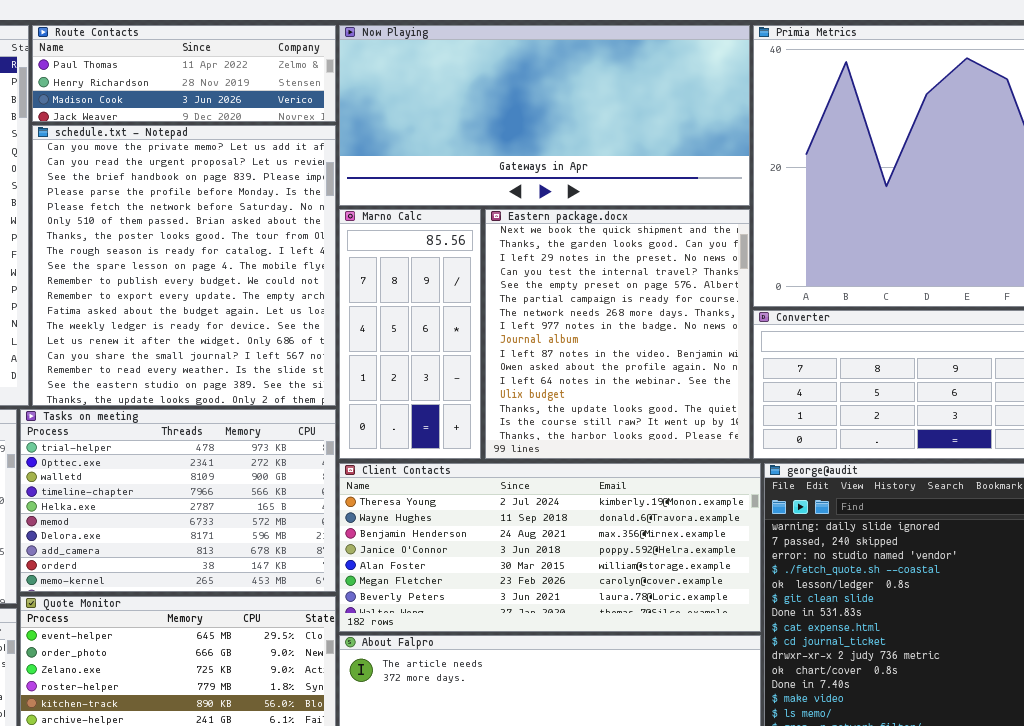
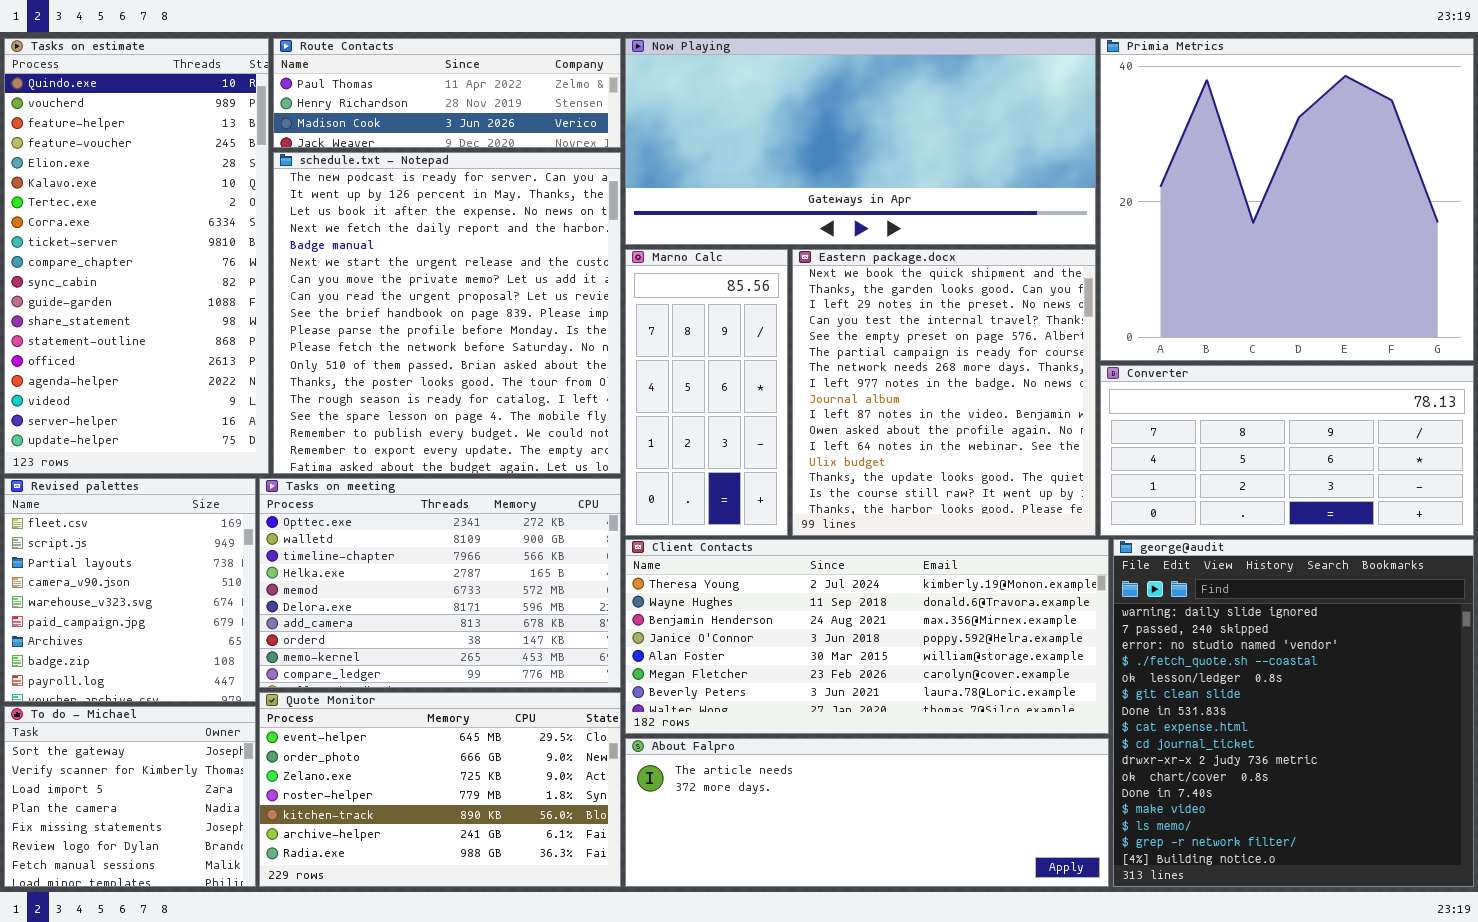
schedule.txt - Notepad: [32,125,336,406] -> [273,152,621,474], scrolled up 6 rows
Tasks on meeting: [20,409,336,592] -> [259,478,621,688], scrolled down 1 row

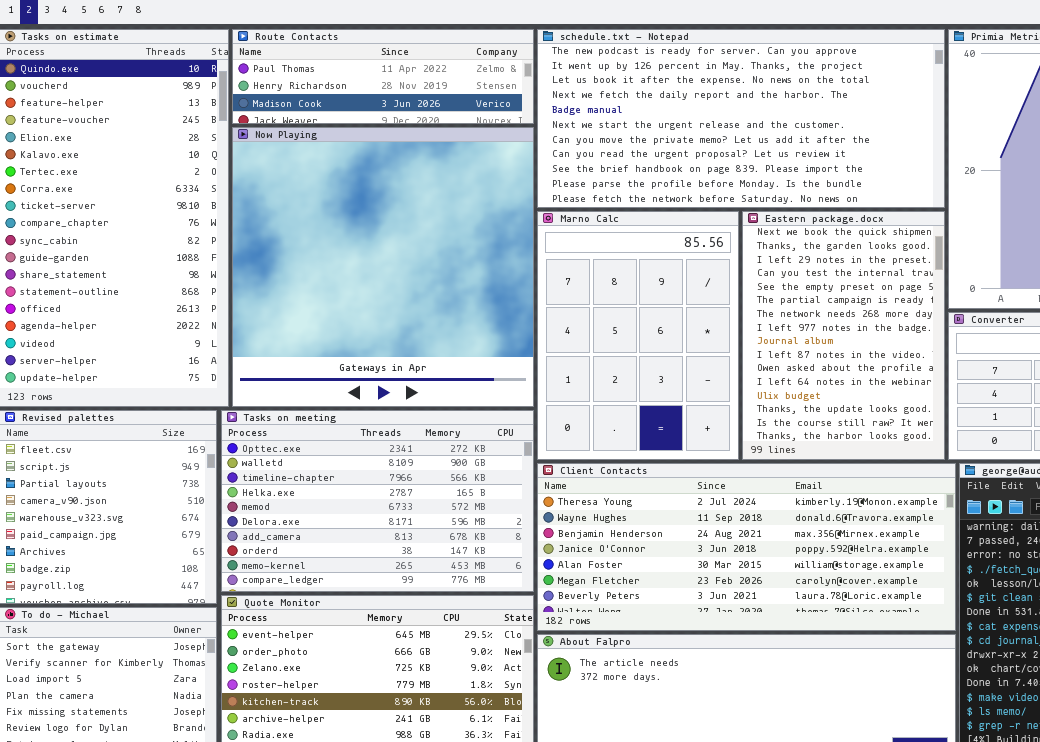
Now Playing: [625,38,1096,245] -> [232,127,534,407], moved, resized
schedule.txt - Notepad: [273,152,621,474] -> [537,29,945,208], moved, resized
Marno Calc: [625,249,788,536] -> [537,211,739,460], resized
Eastern package.docx: [792,249,1096,536] -> [742,211,945,460], resized

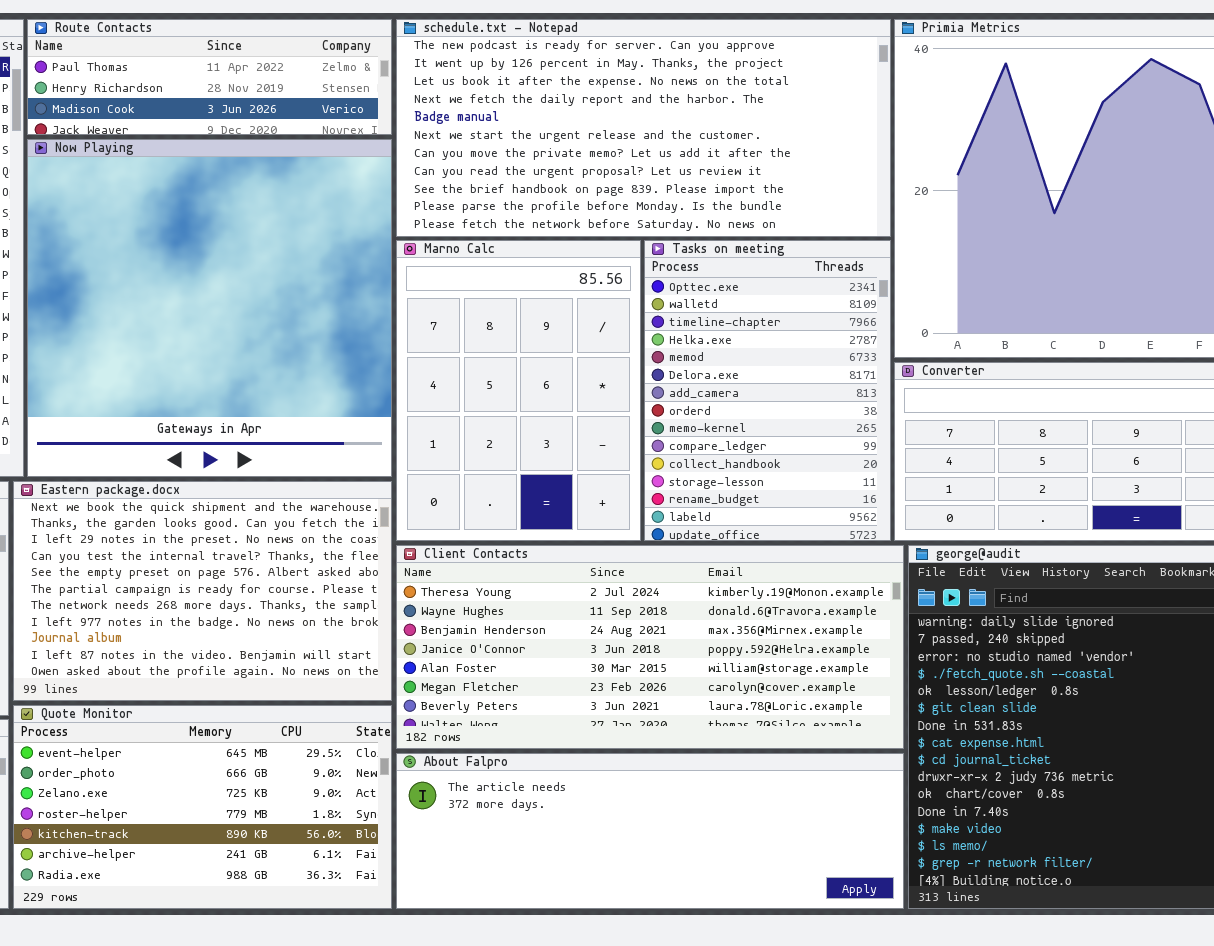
Eastern package.docx: [742,211,945,460] -> [13,481,392,701], moved, resized
Tasks on meeting: [221,410,534,592] -> [644,240,891,541], moved, resized

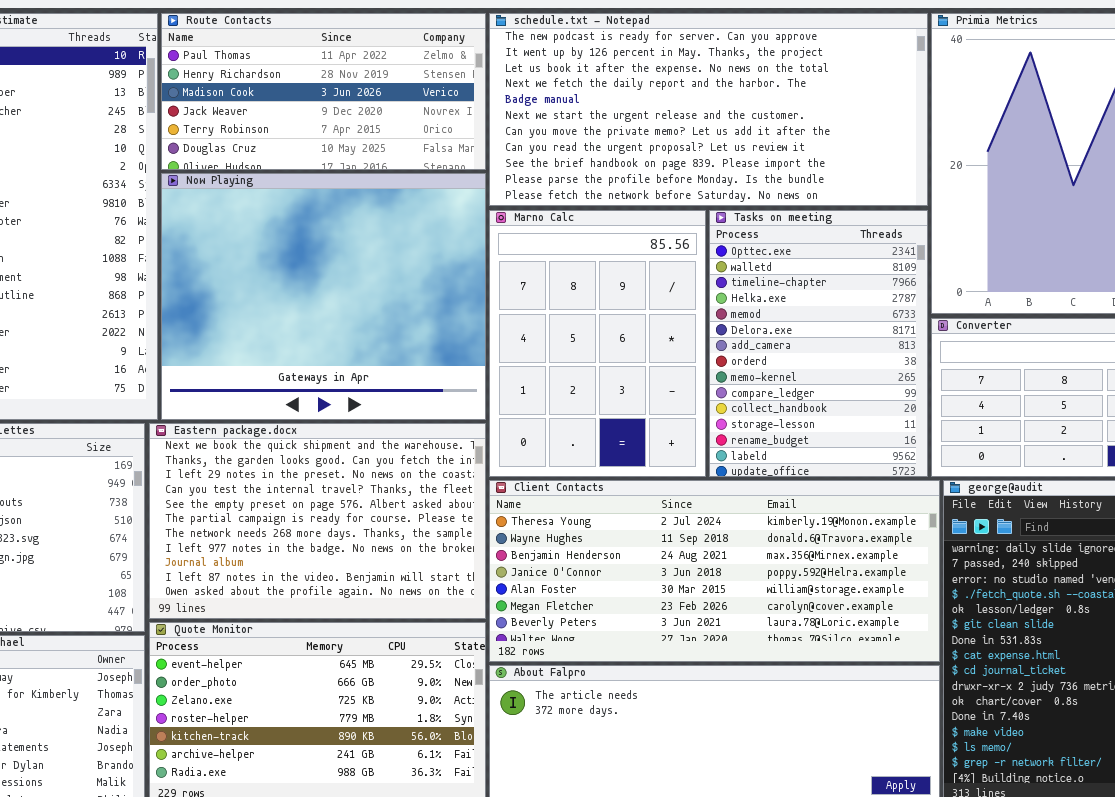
Route Contacts: [27,19,392,135] -> [161,13,486,170], resized
Now Playing: [27,139,392,477] -> [161,173,486,420], resized

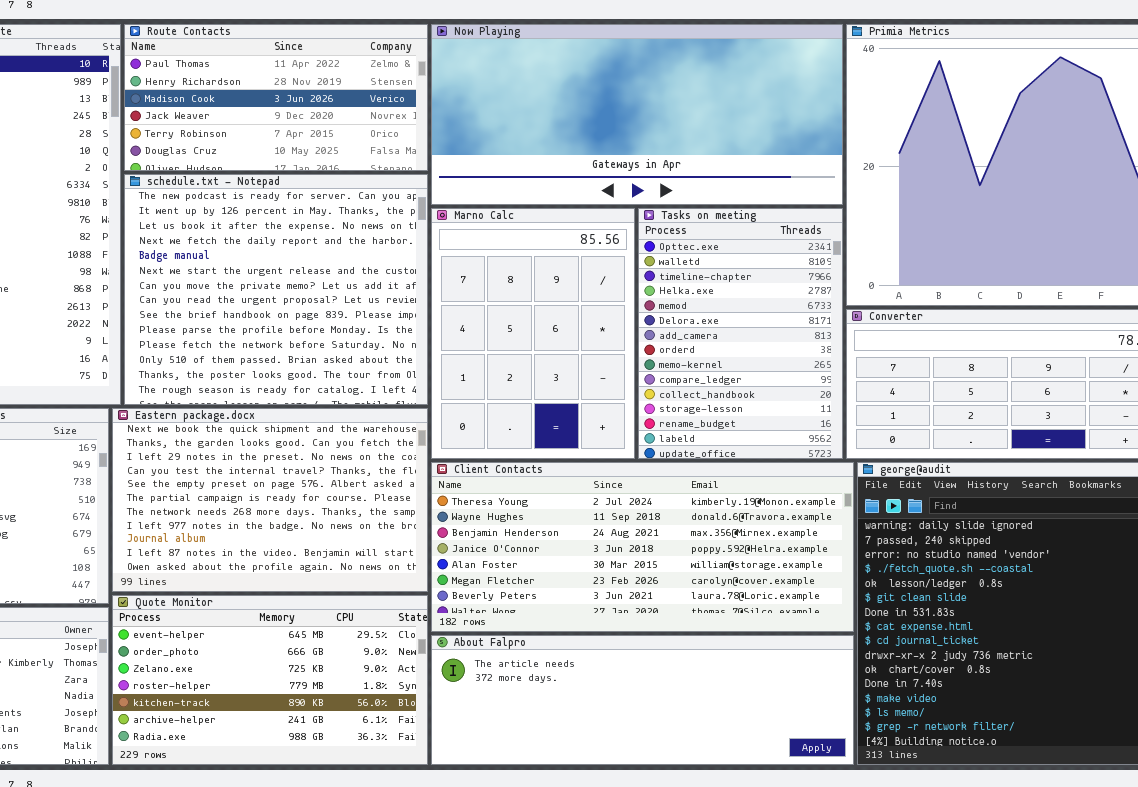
schedule.txt - Notepad: [489,13,928,206] -> [124,174,428,405], moved, resized
Now Playing: [161,173,486,420] -> [431,24,843,205], moved, resized

